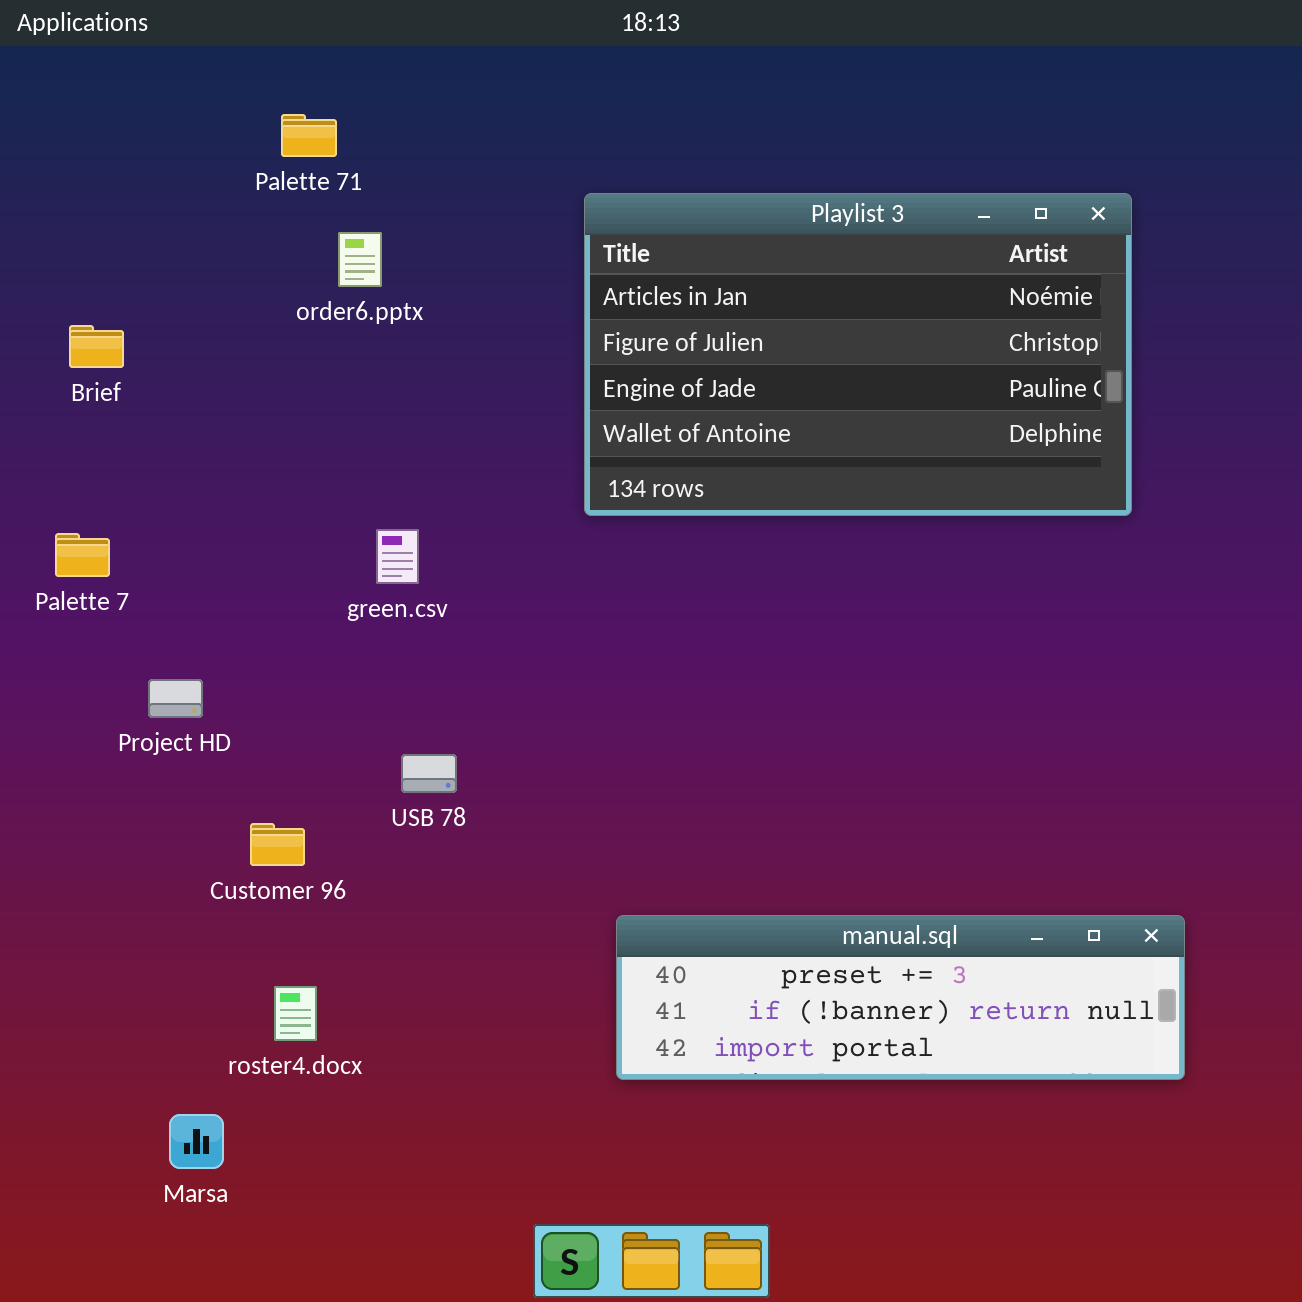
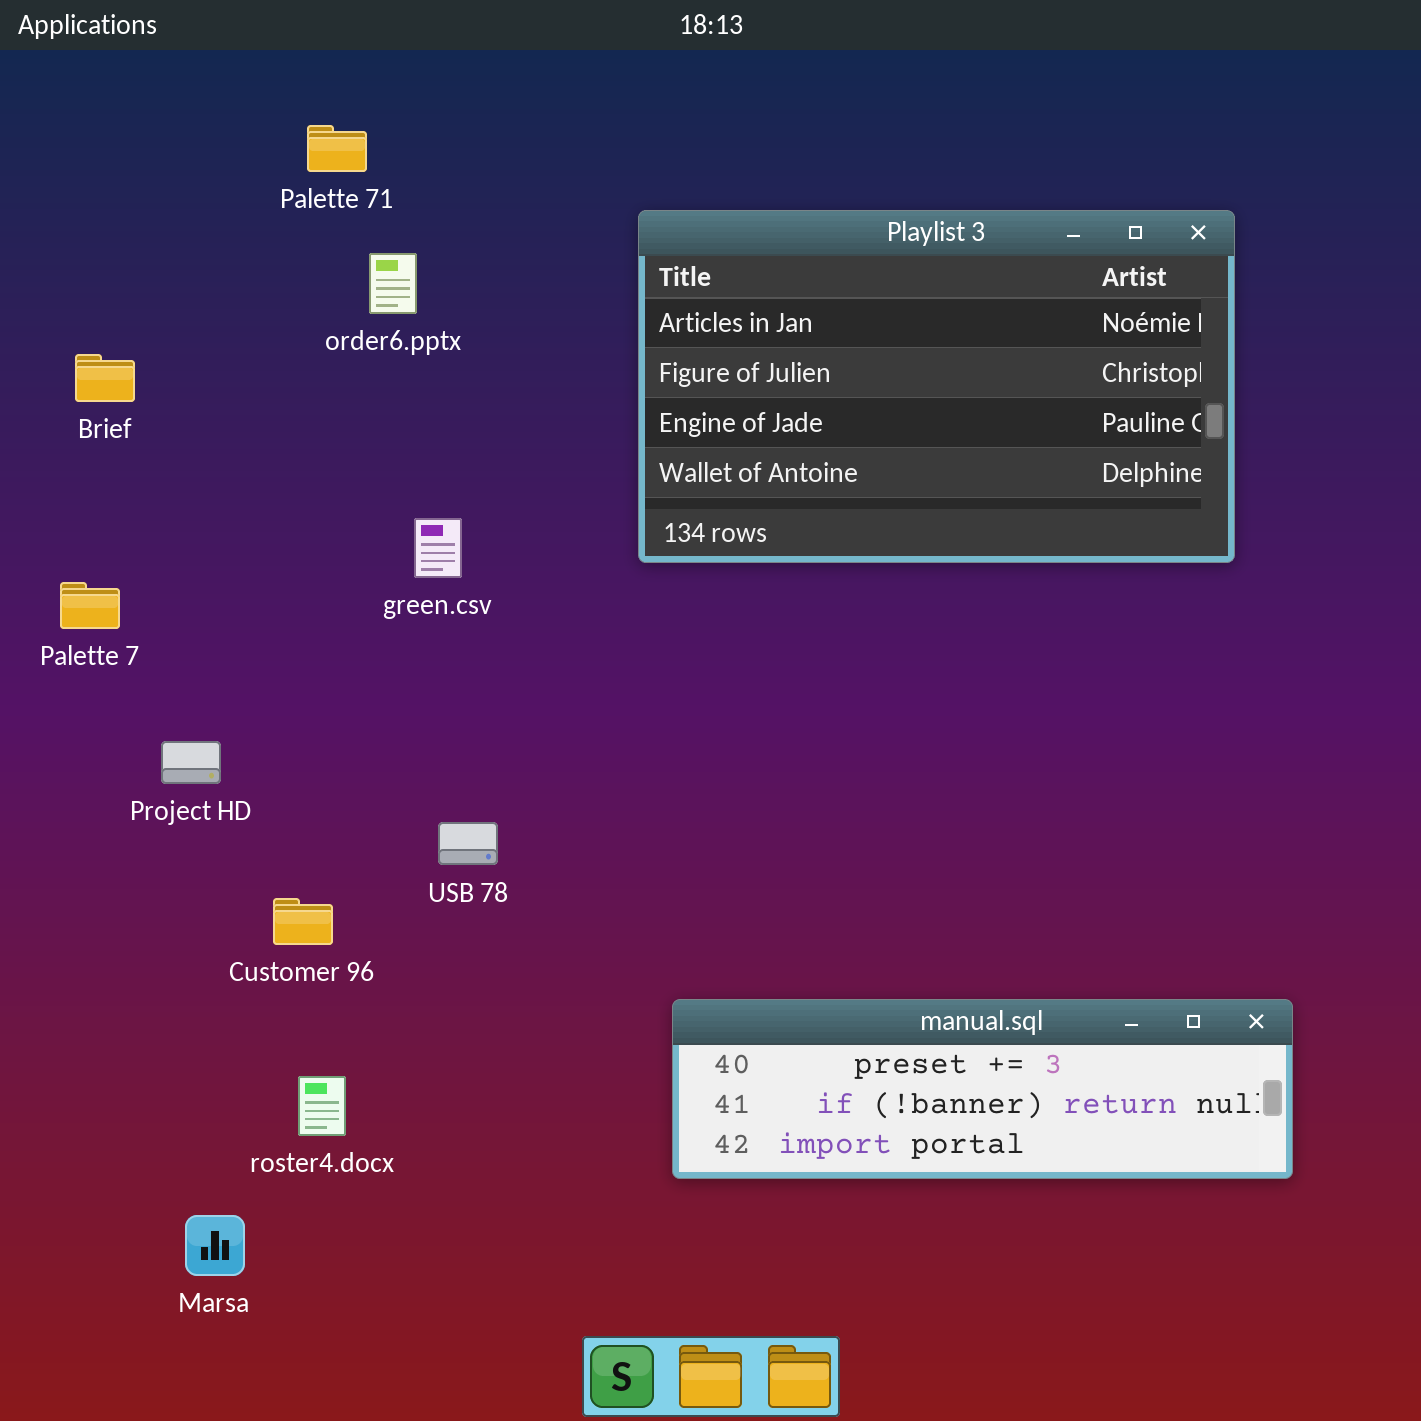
green.csv: [376,529,419,584] -> [414,518,462,578], moved

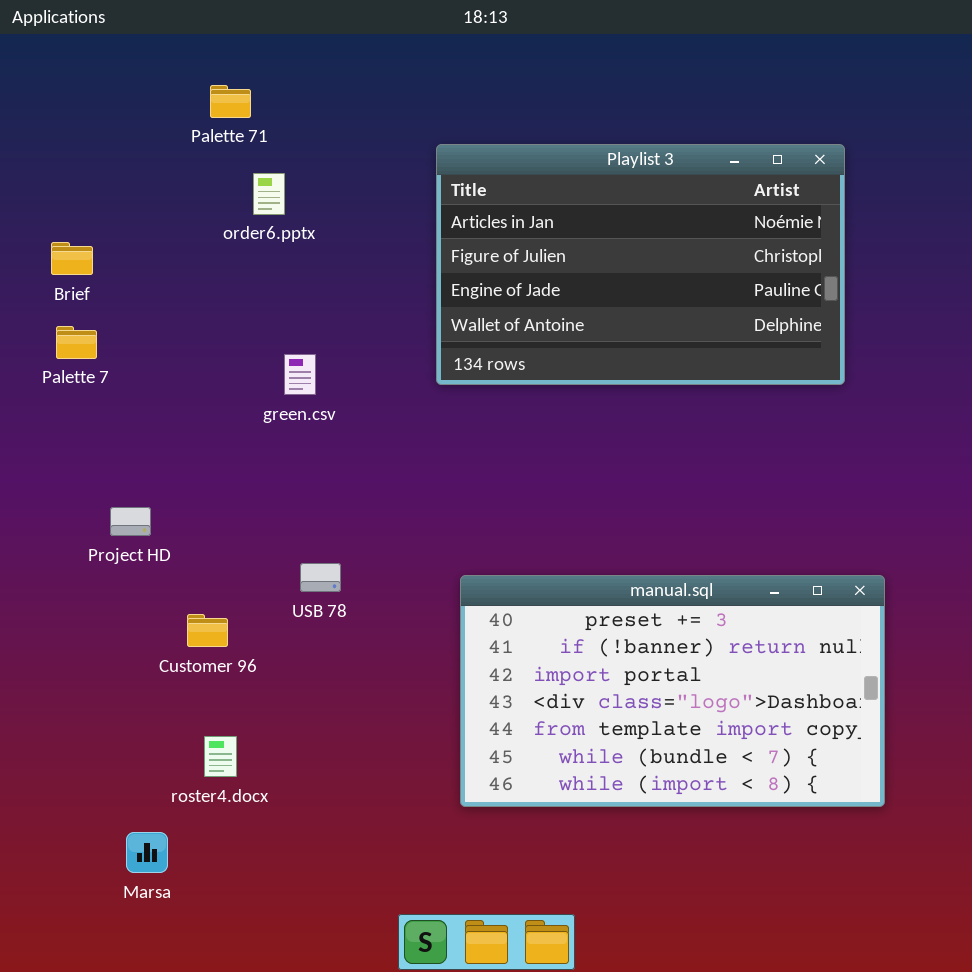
Palette 7: [60,582,120,629] -> [56,326,97,359], moved
manual.sql: [672,999,1293,1179] -> [460,575,885,807], resized

